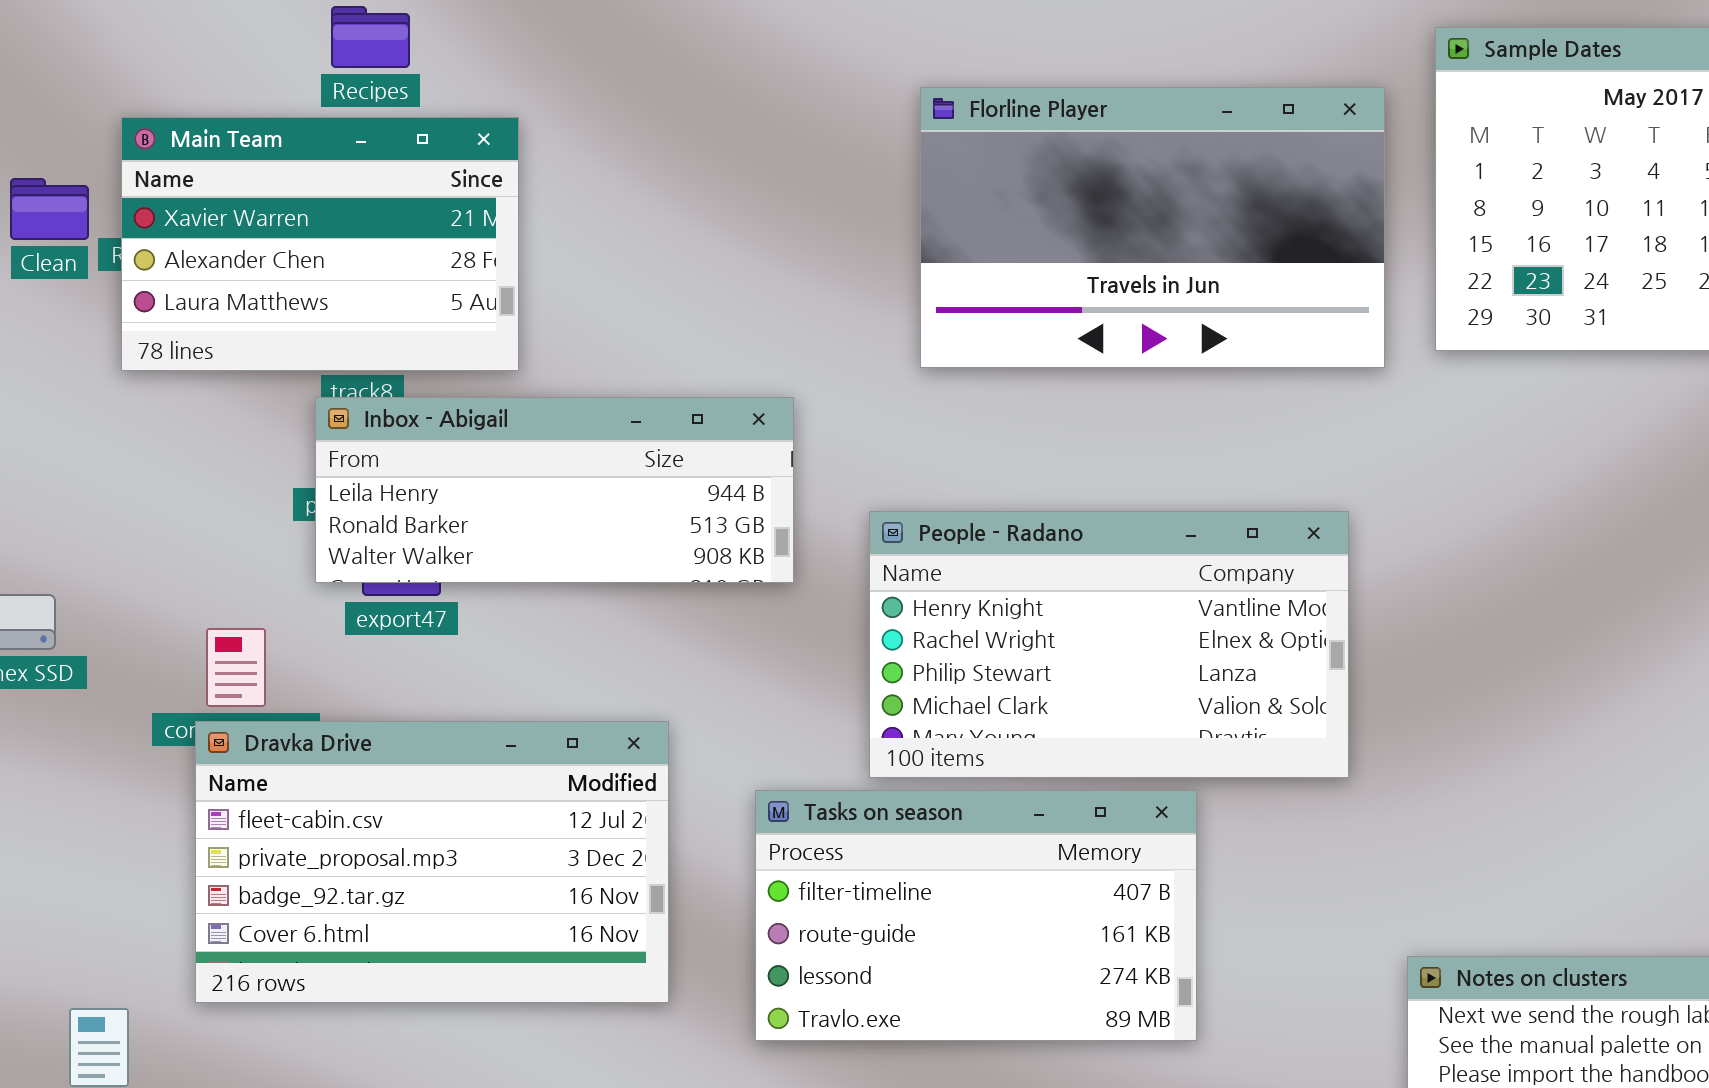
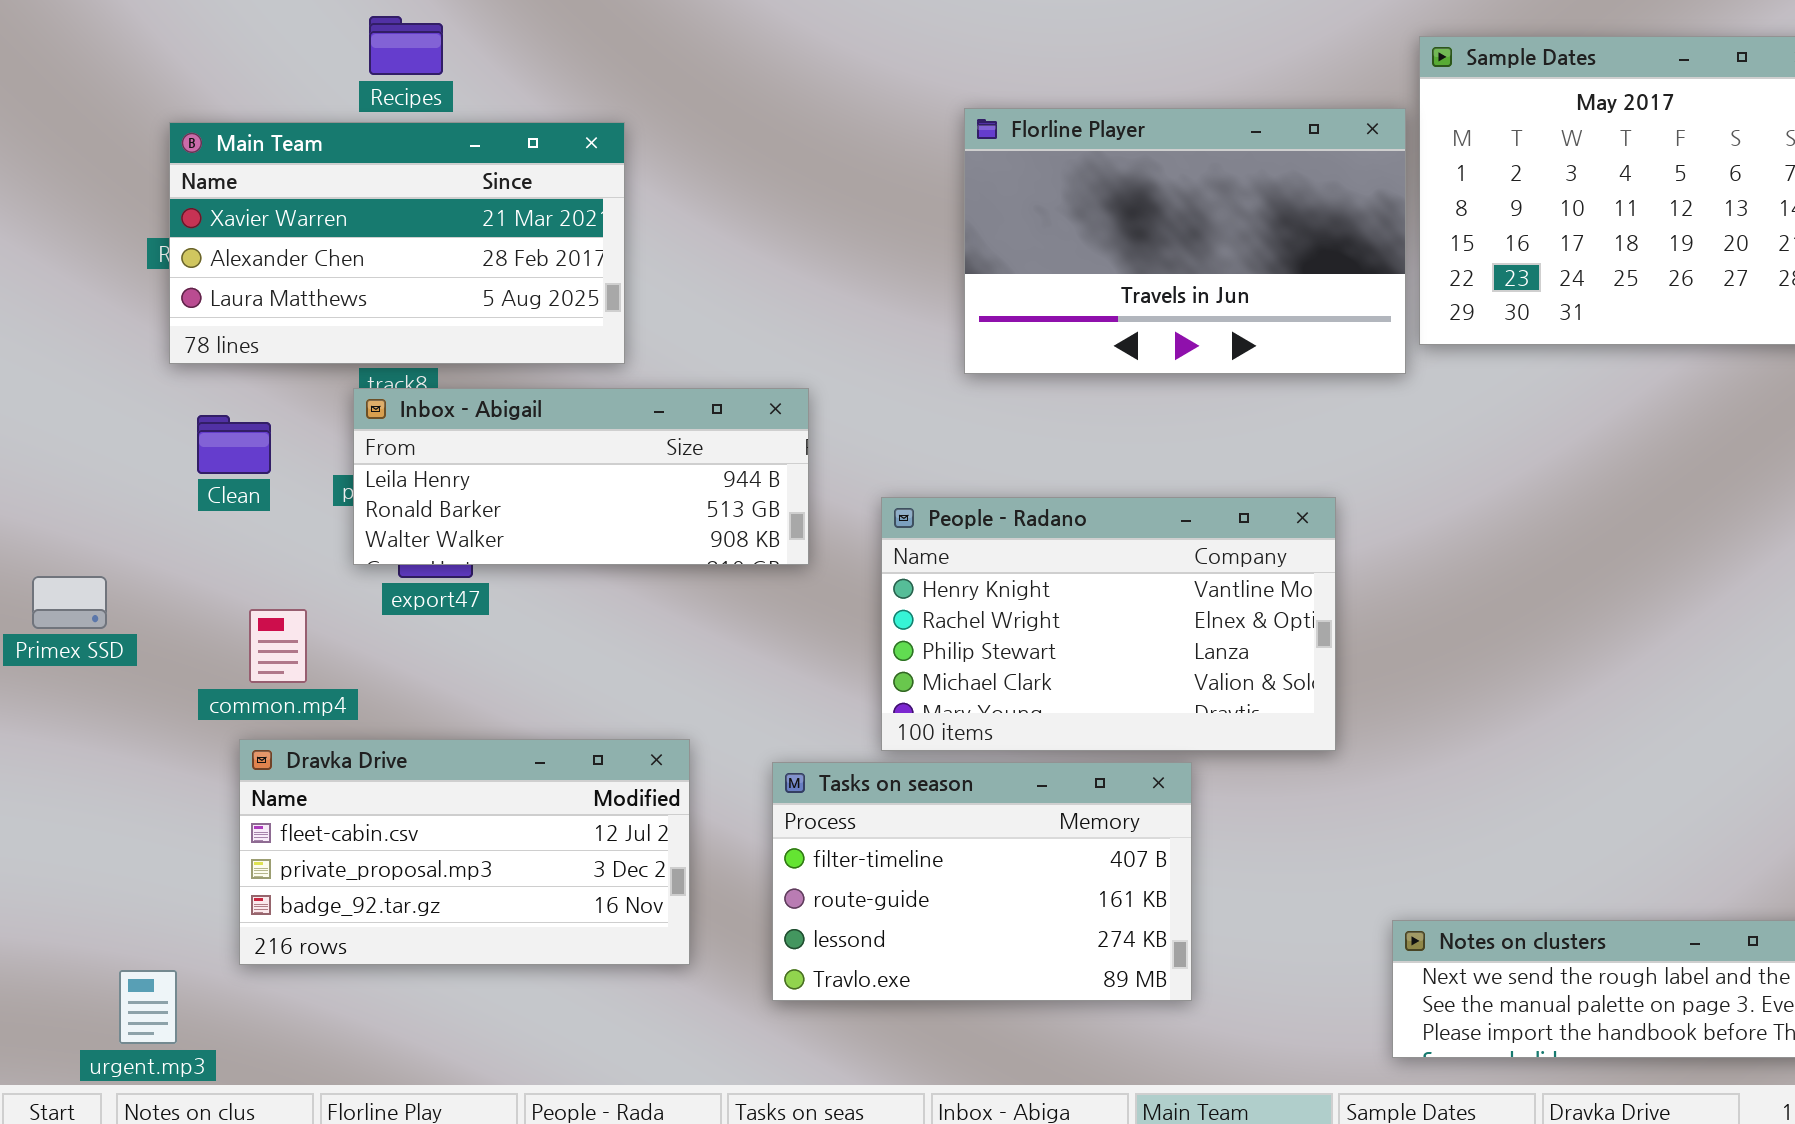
Florline Player: [920,87,1385,368] -> [964,108,1406,374], moved
Main Team: [121,117,519,371] -> [169,122,625,364], resized
Clean: [10,178,89,240] -> [197,415,271,474], moved
Dravka Drive: [195,721,669,1003] -> [239,739,690,965], resized

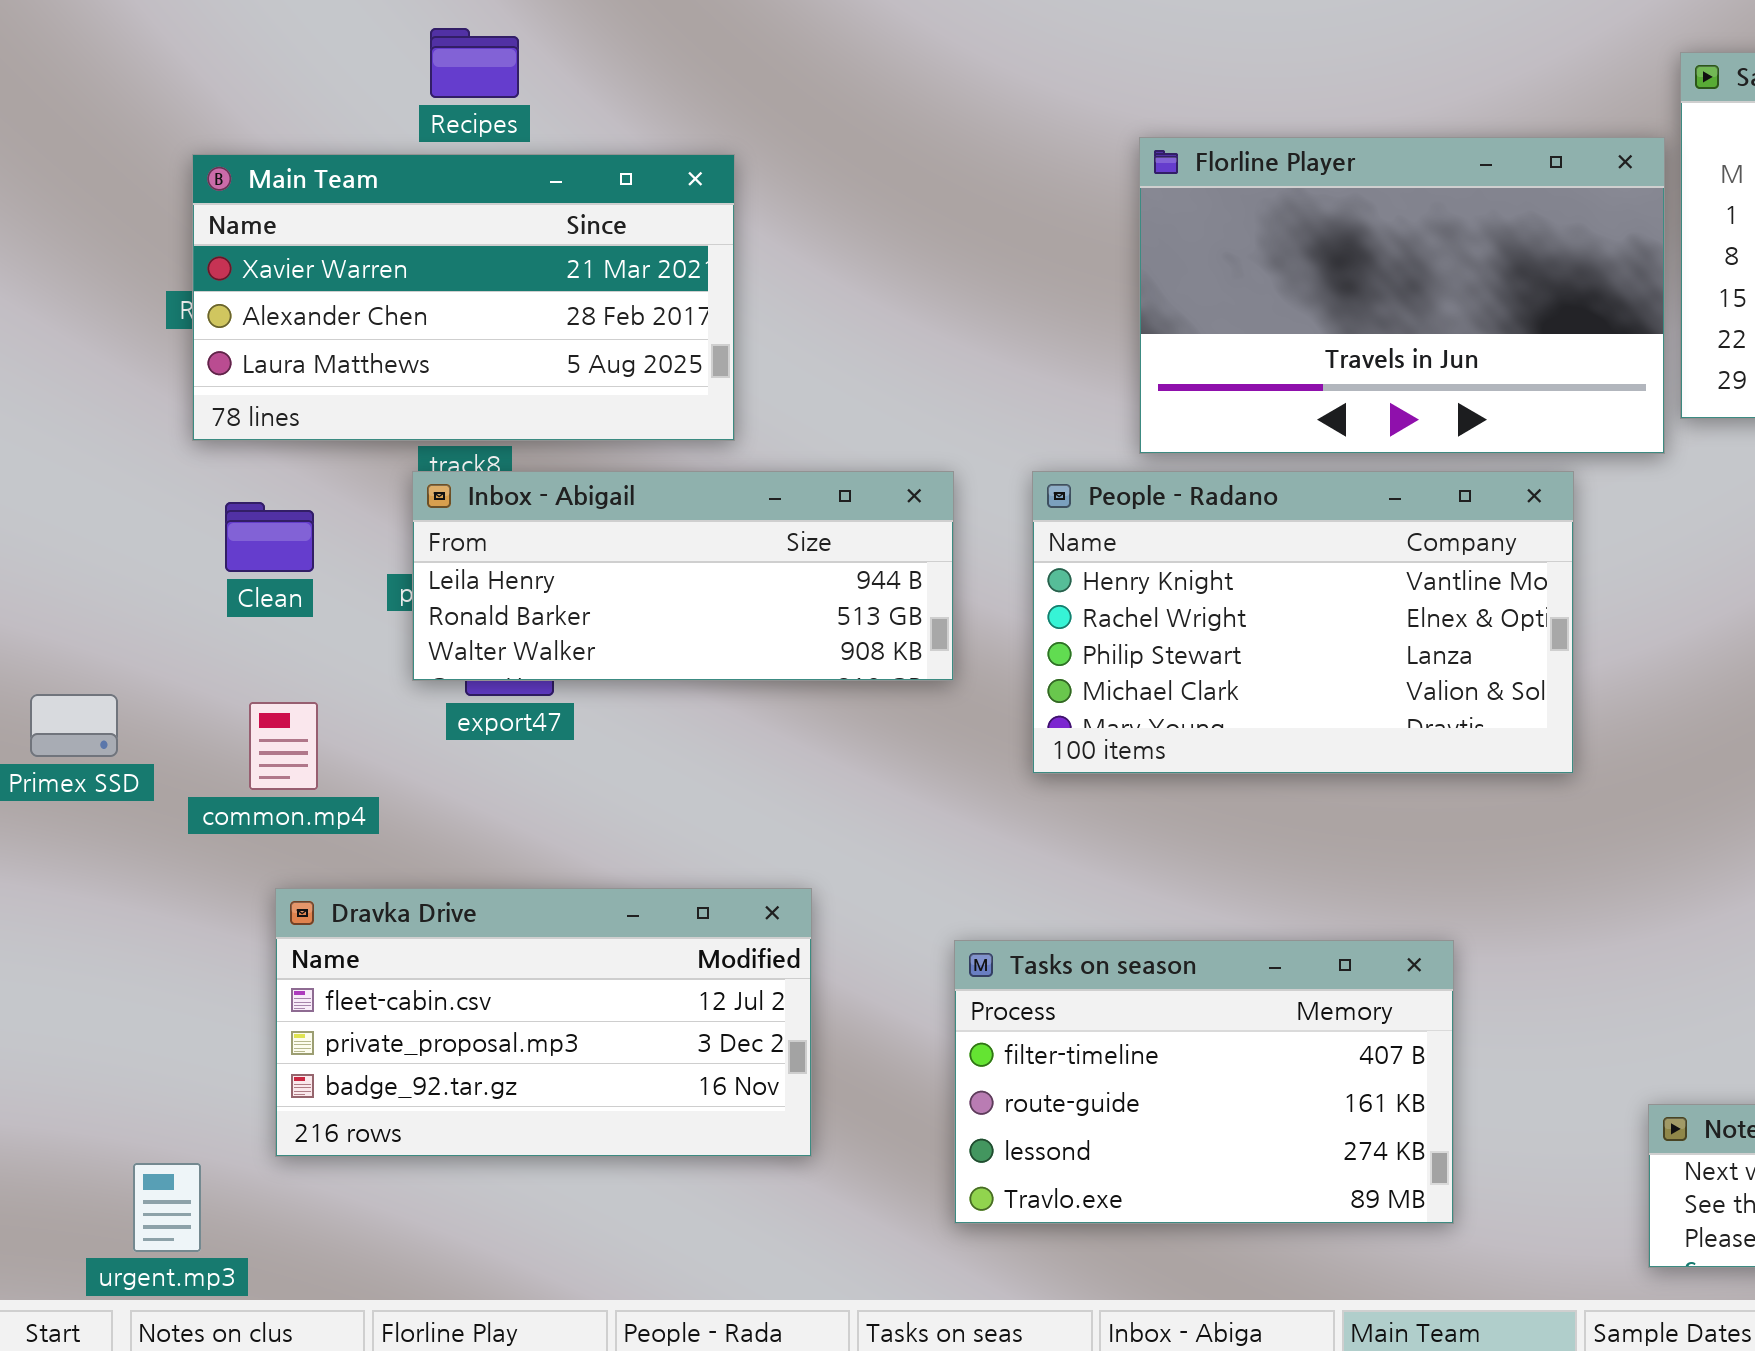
People - Radano: [881,497,1336,751] -> [1032,471,1574,774], moved
common.mp4: [249,609,307,683] -> [249,702,318,790], moved
Tasks on season: [772,762,1192,1001] -> [954,940,1454,1224], moved

